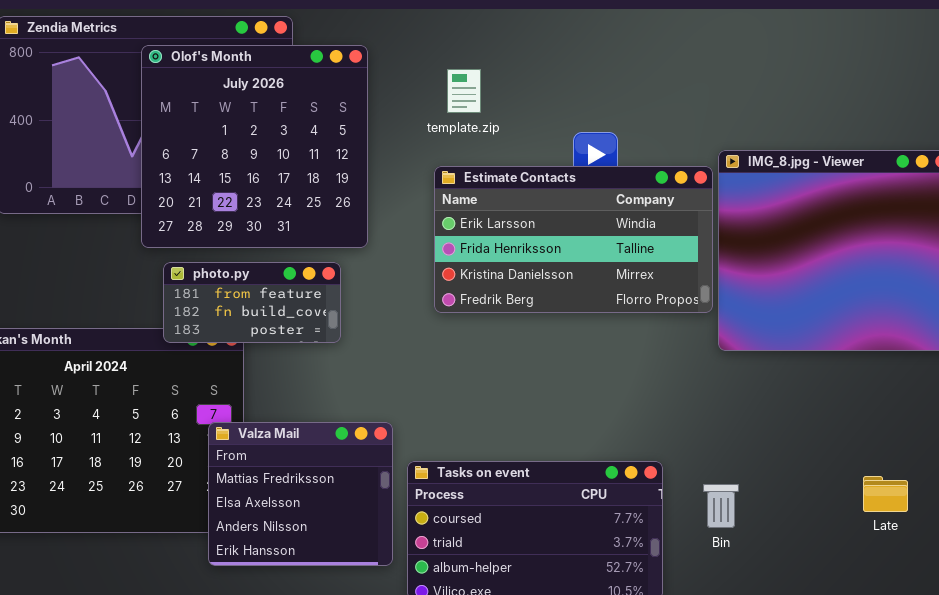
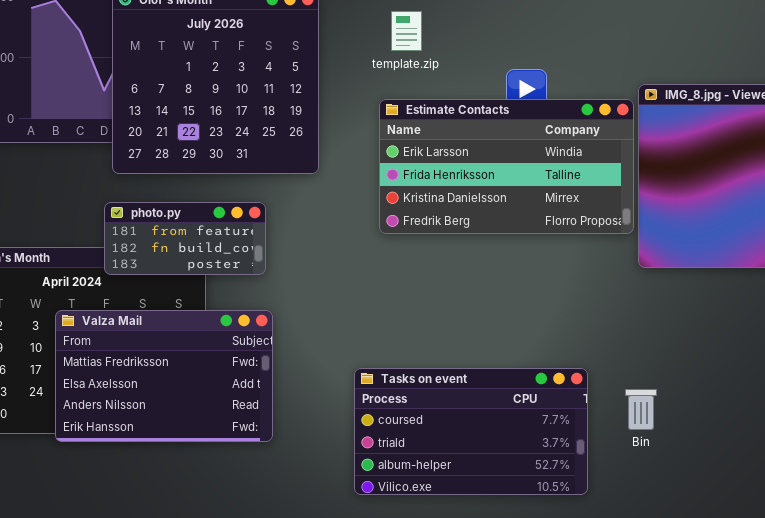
photo.py: [163,262,341,343] -> [104,202,266,275], moved
Valza Mail: [208,422,393,566] -> [55,310,273,442], moved, resized

